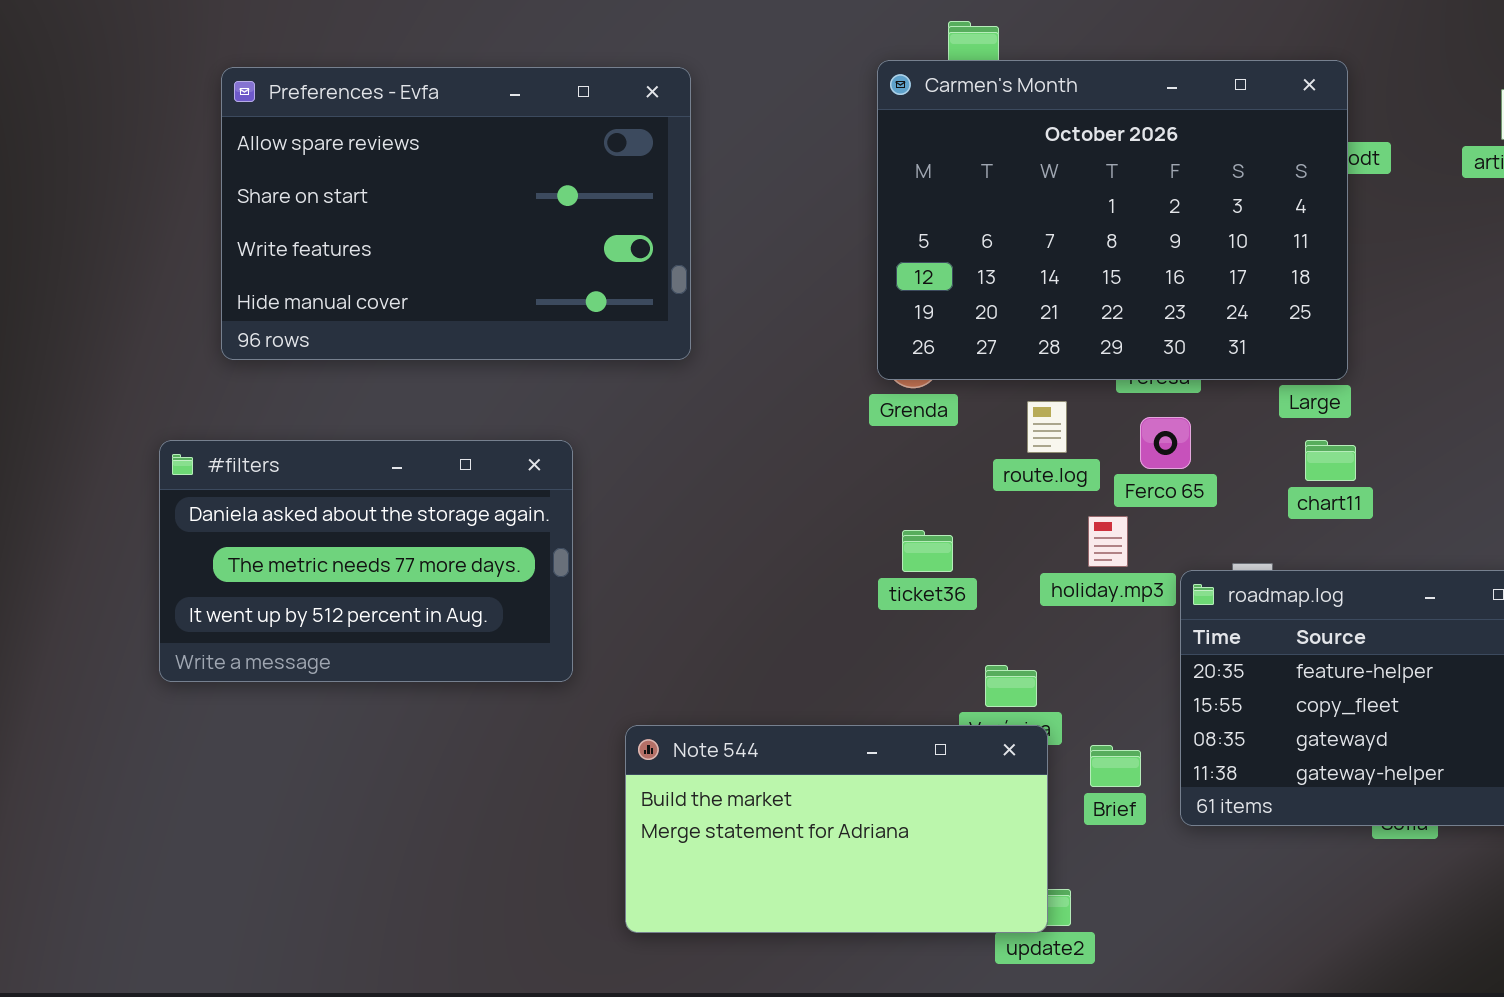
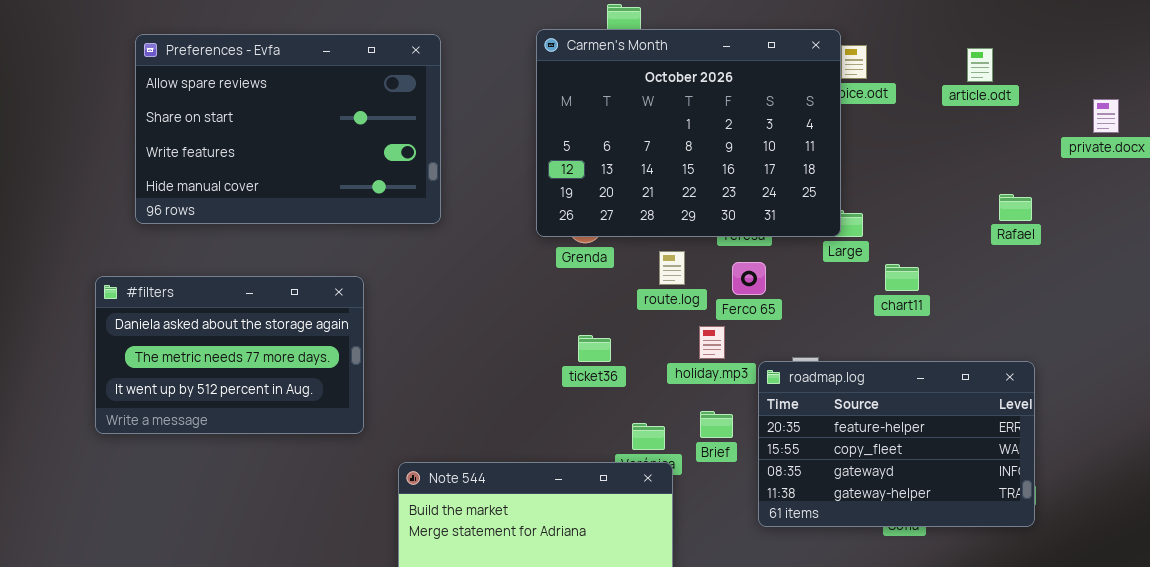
Carmen's Month: [877,60,1348,380] -> [536,29,841,237], moved
chart11: [1305,440,1356,481] -> [885,264,919,291], moved
Brief: [1090,745,1141,787] -> [700,411,733,438], moved

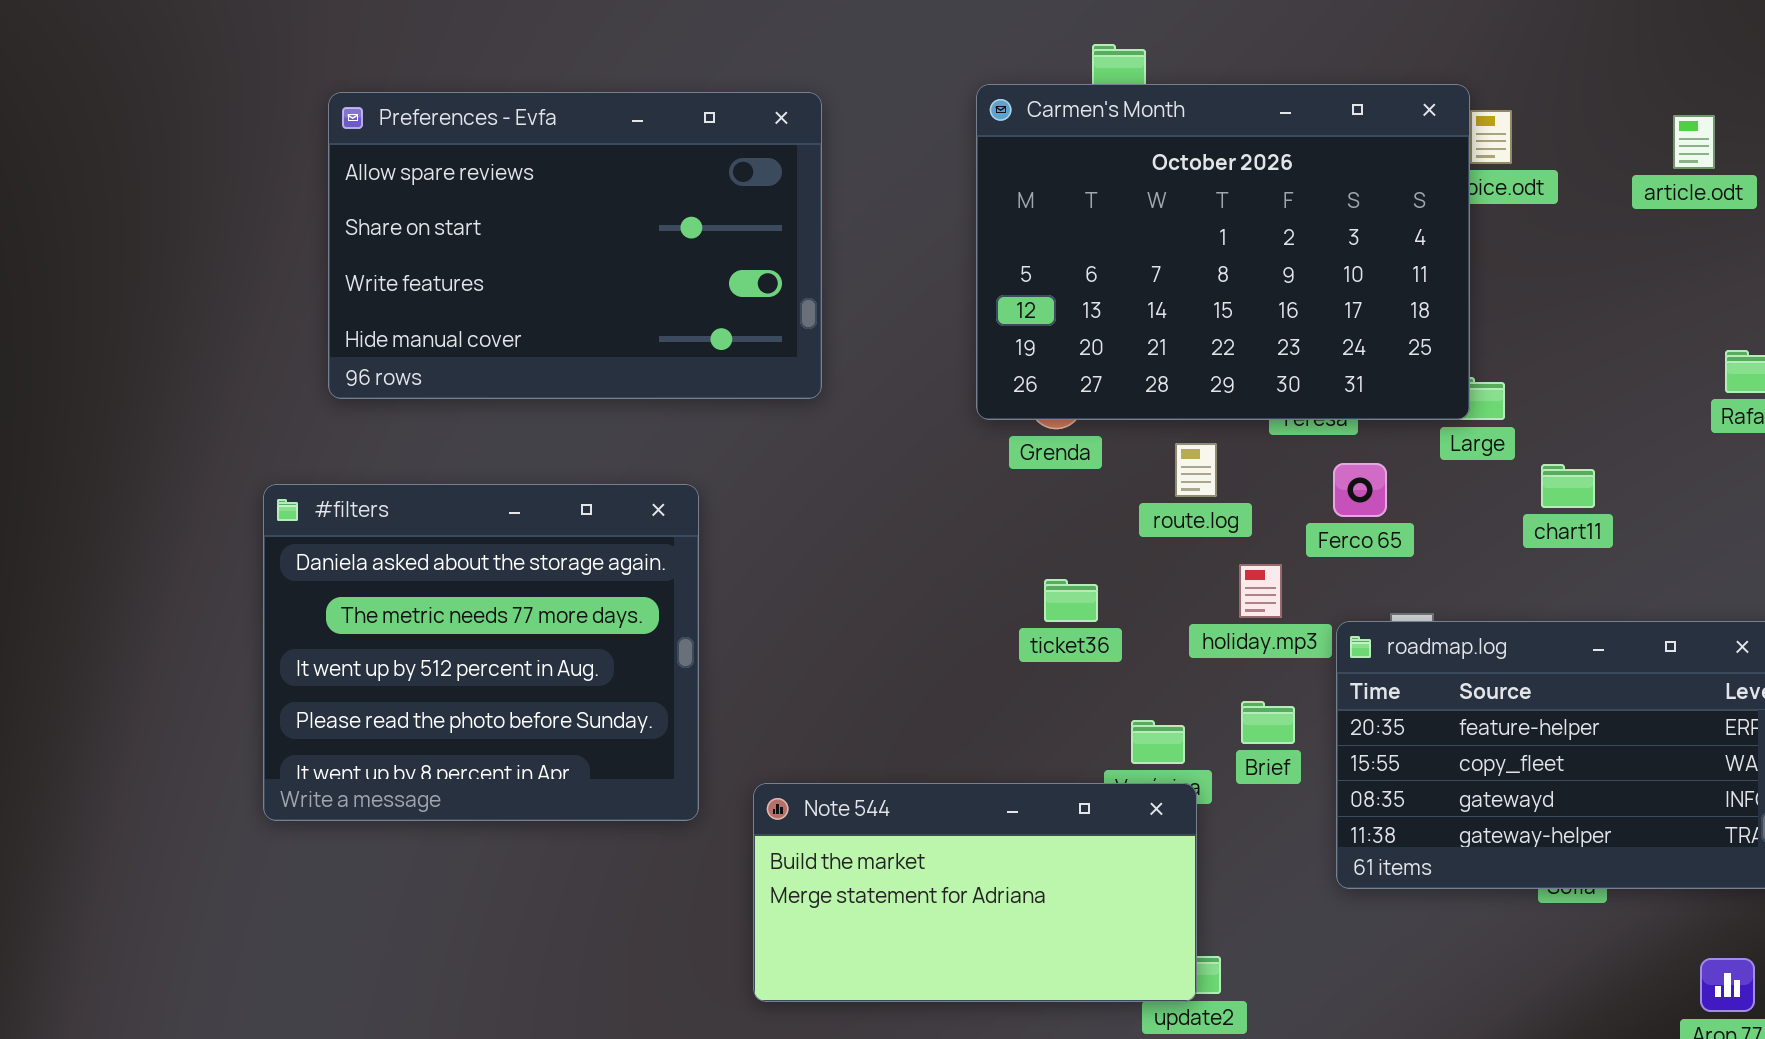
Ferco 65: [732,262,766,295] -> [1333,463,1387,517], moved
#filters: [95,276,364,434] -> [263,484,699,821], resized

